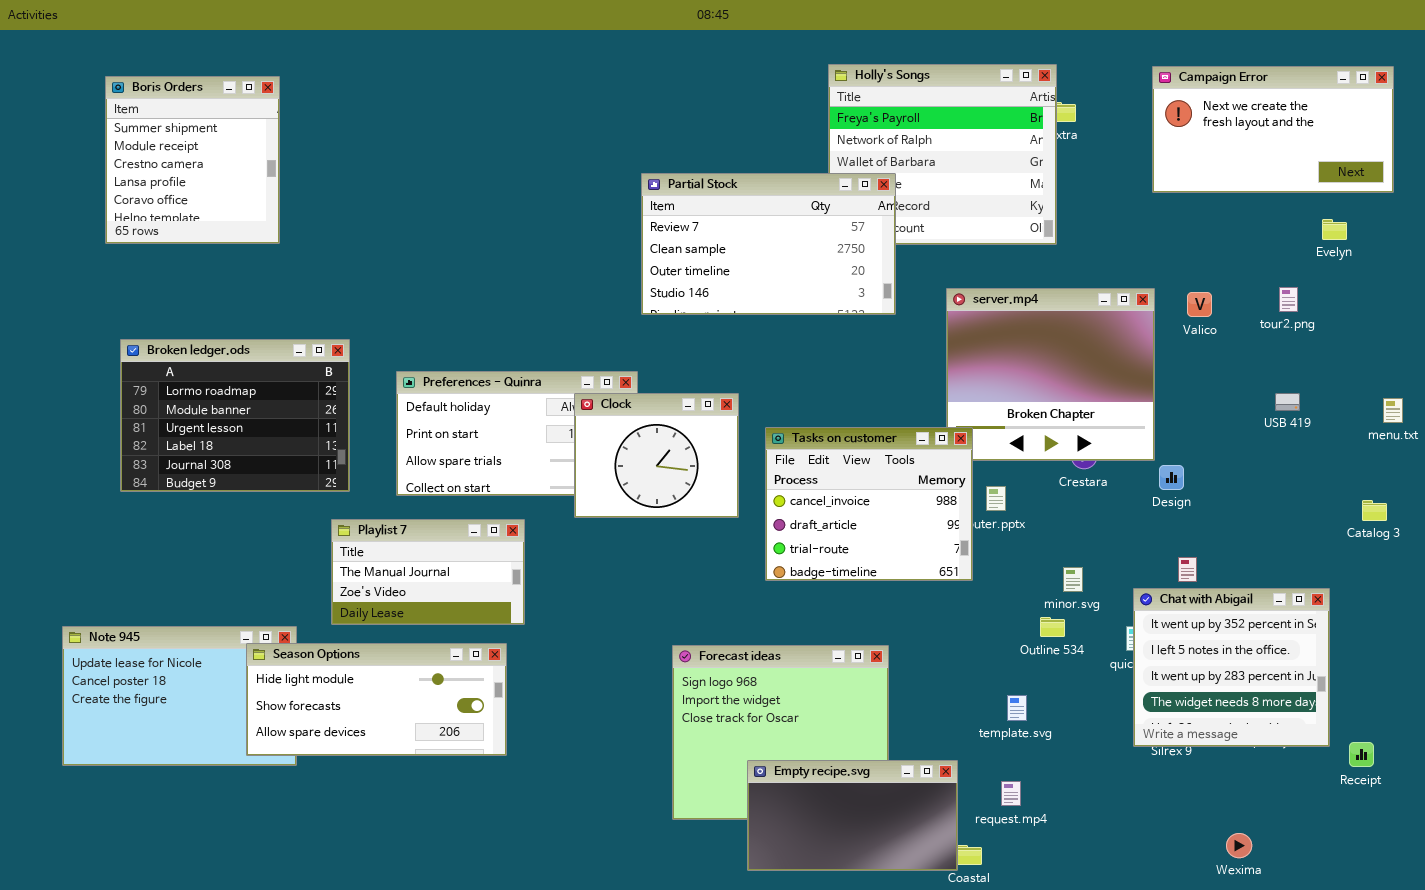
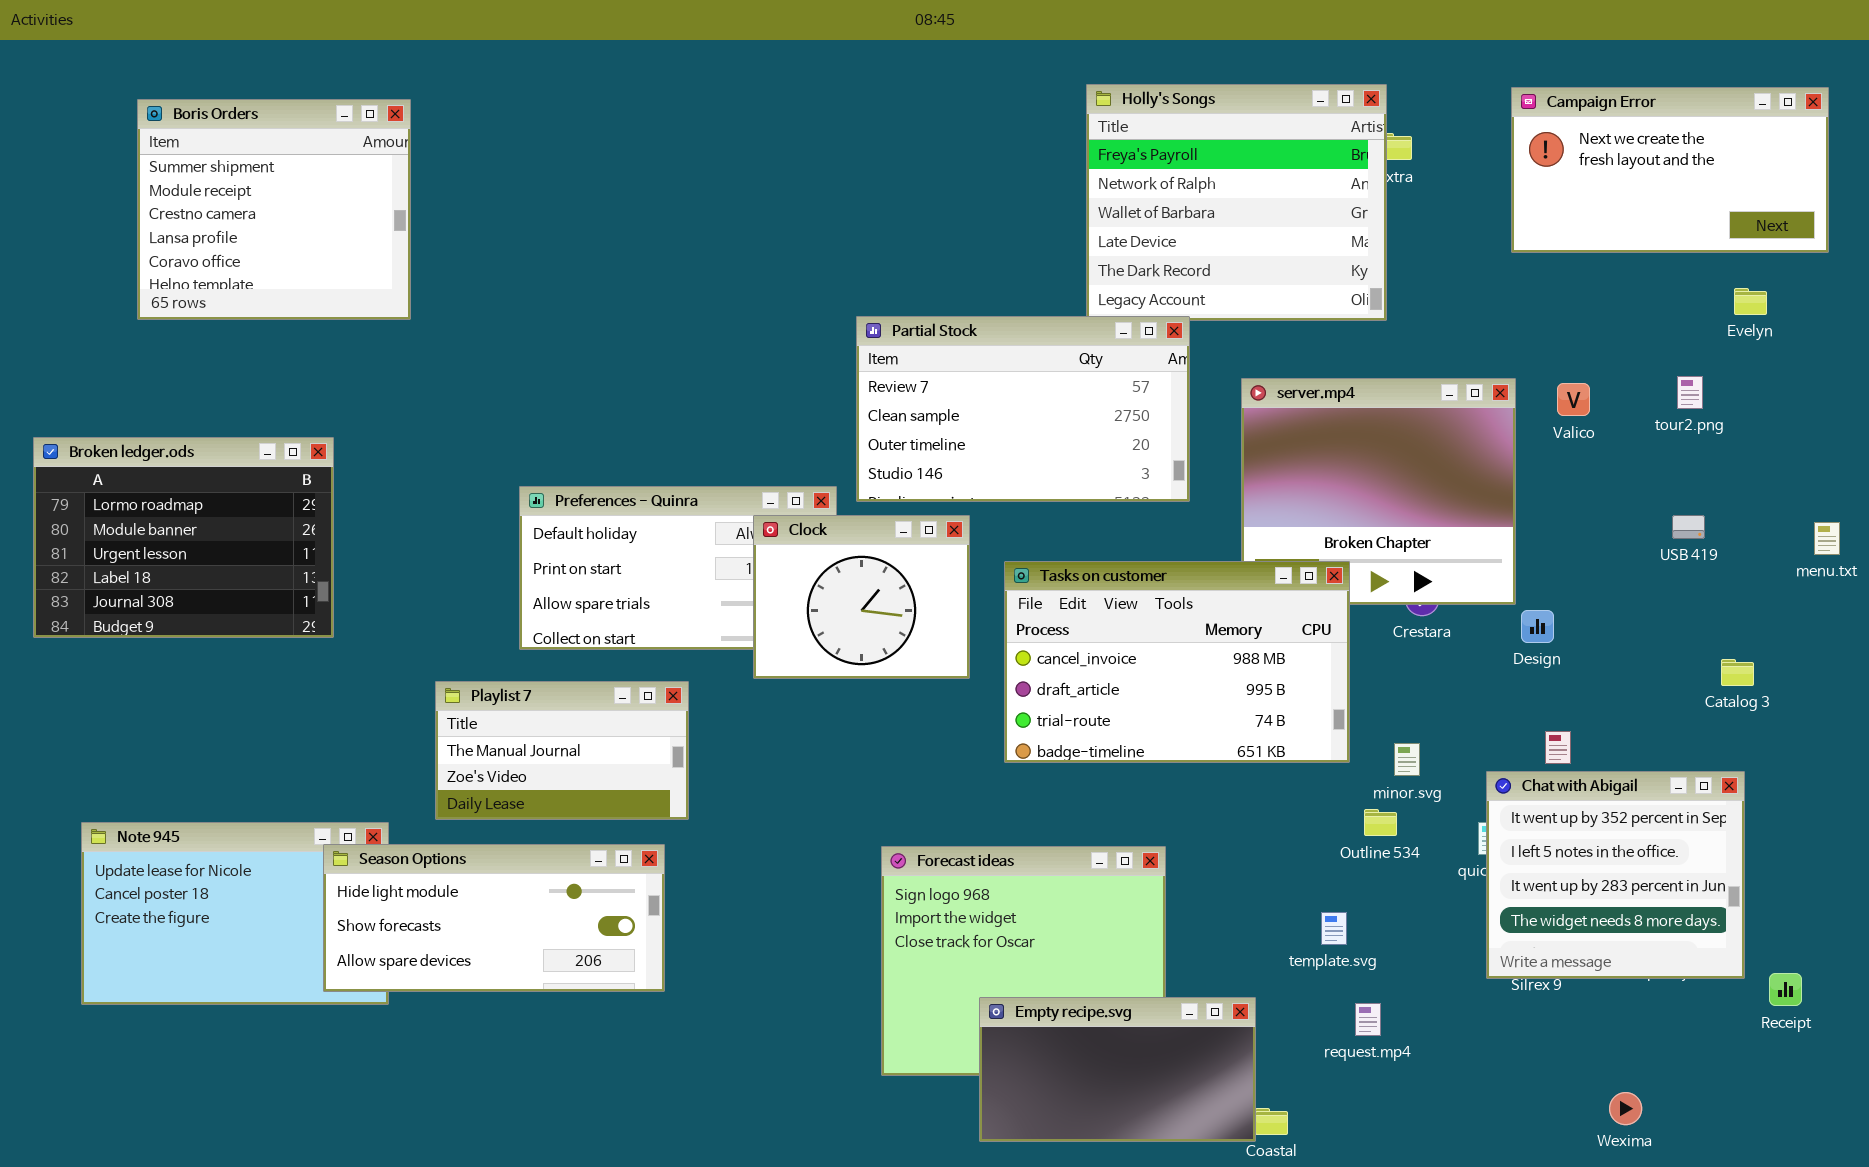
Boris Orders: [105,76,280,244] -> [137,99,411,320], resized
Partial Stock: [641,173,896,315] -> [856,316,1190,502], moved
Broken ledger.ods: [120,339,350,492] -> [33,437,334,638], moved
Tasks on customer: [765,427,973,581] -> [1004,561,1350,763], resized
Catalog 3: [1362,500,1387,521] -> [1721,659,1754,686], moved
request.mp4: [1001,781,1021,806] -> [1355,1003,1381,1036], moved

